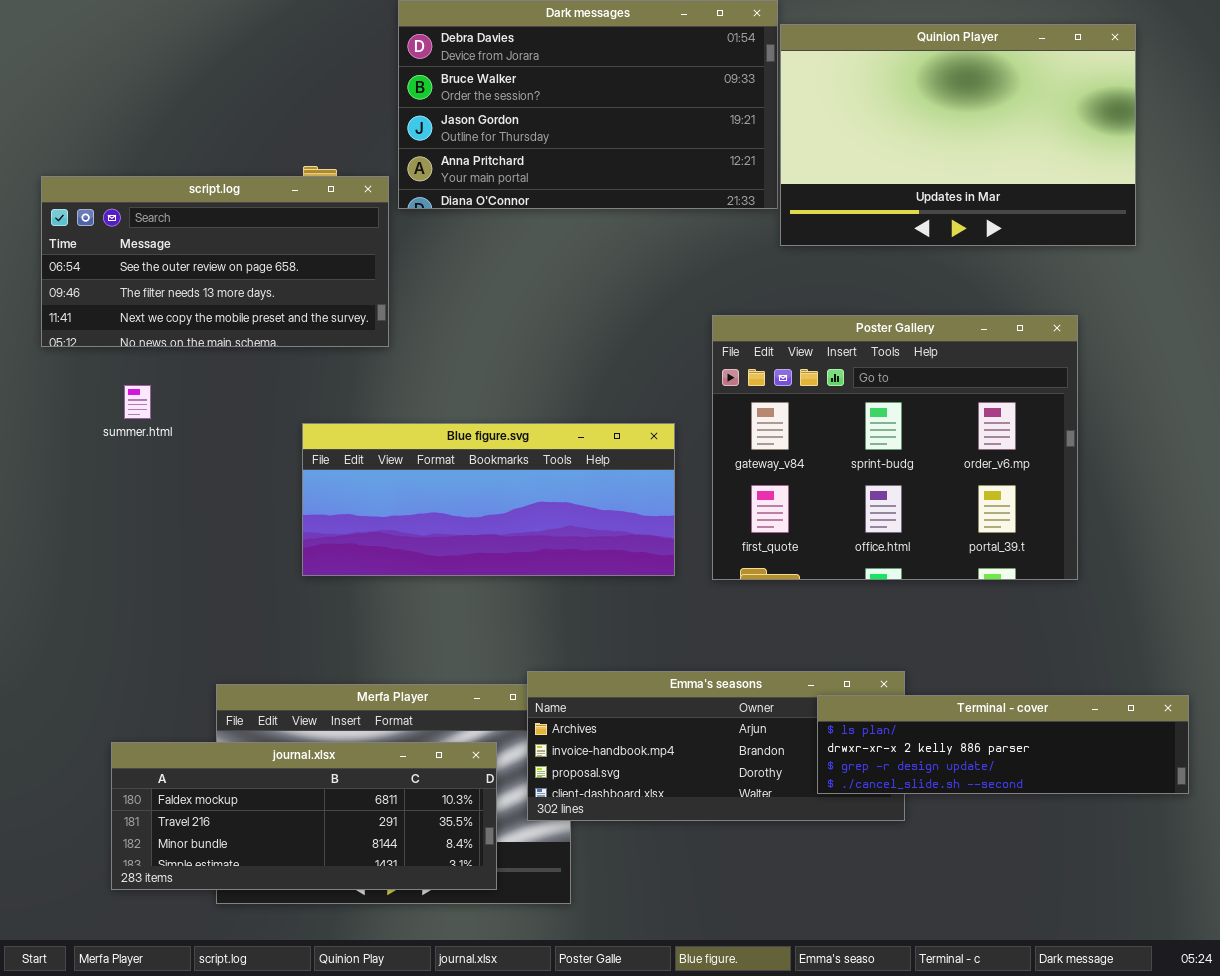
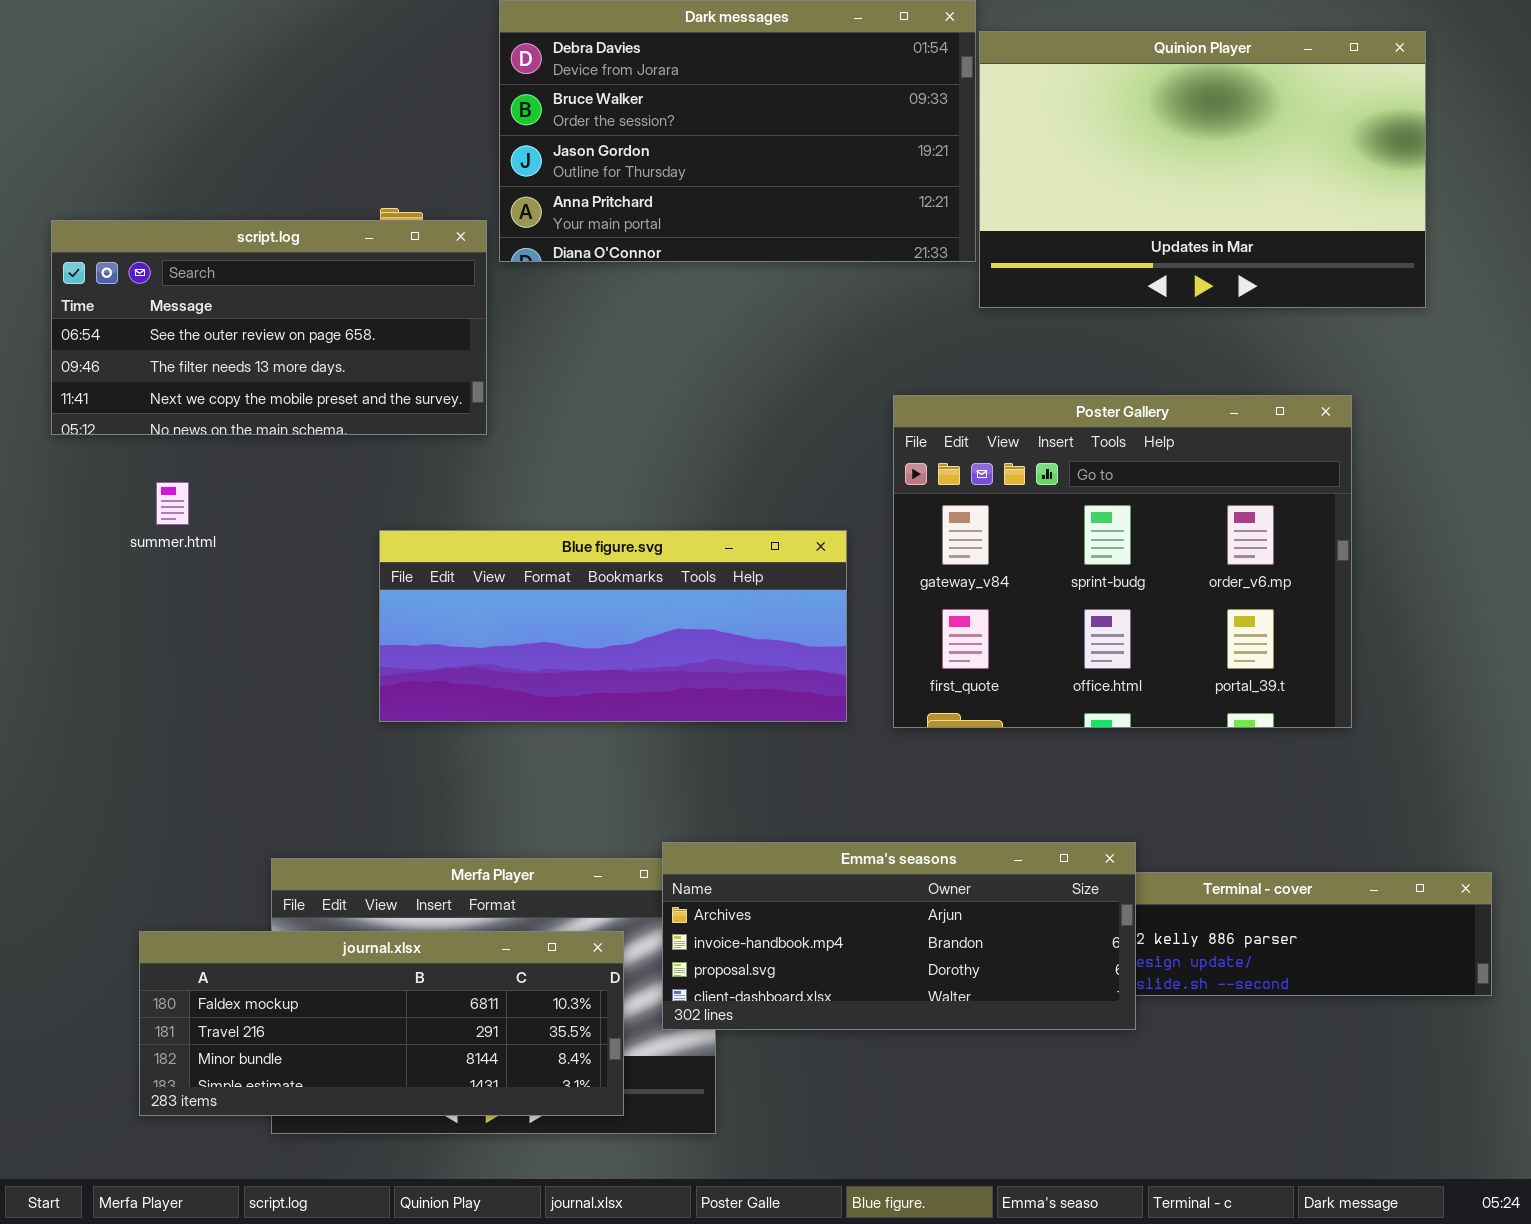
Emma's seasons: [527,671,905,821] -> [662,842,1136,1030], raised

